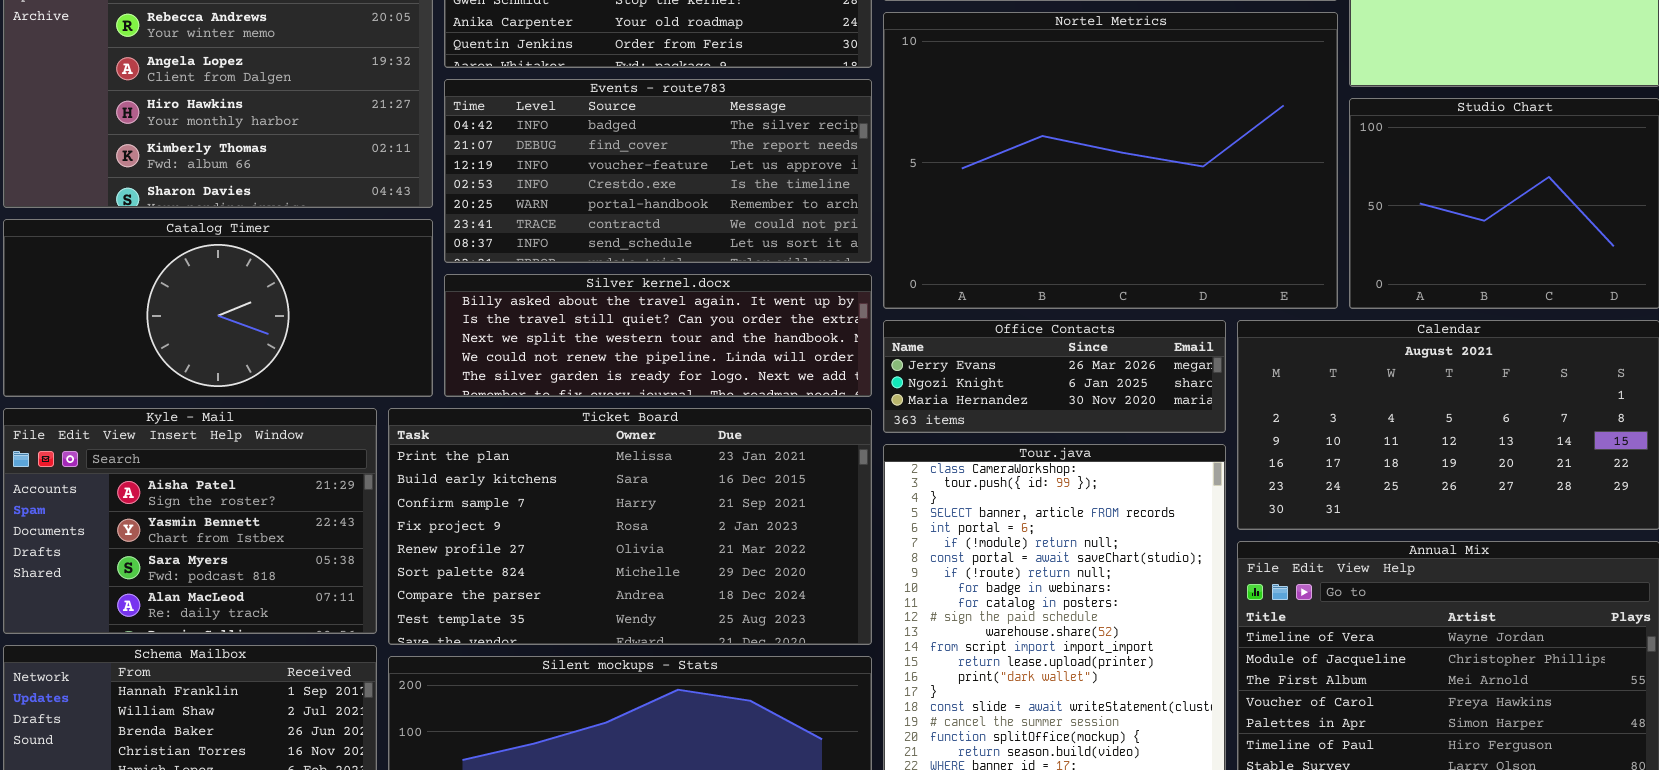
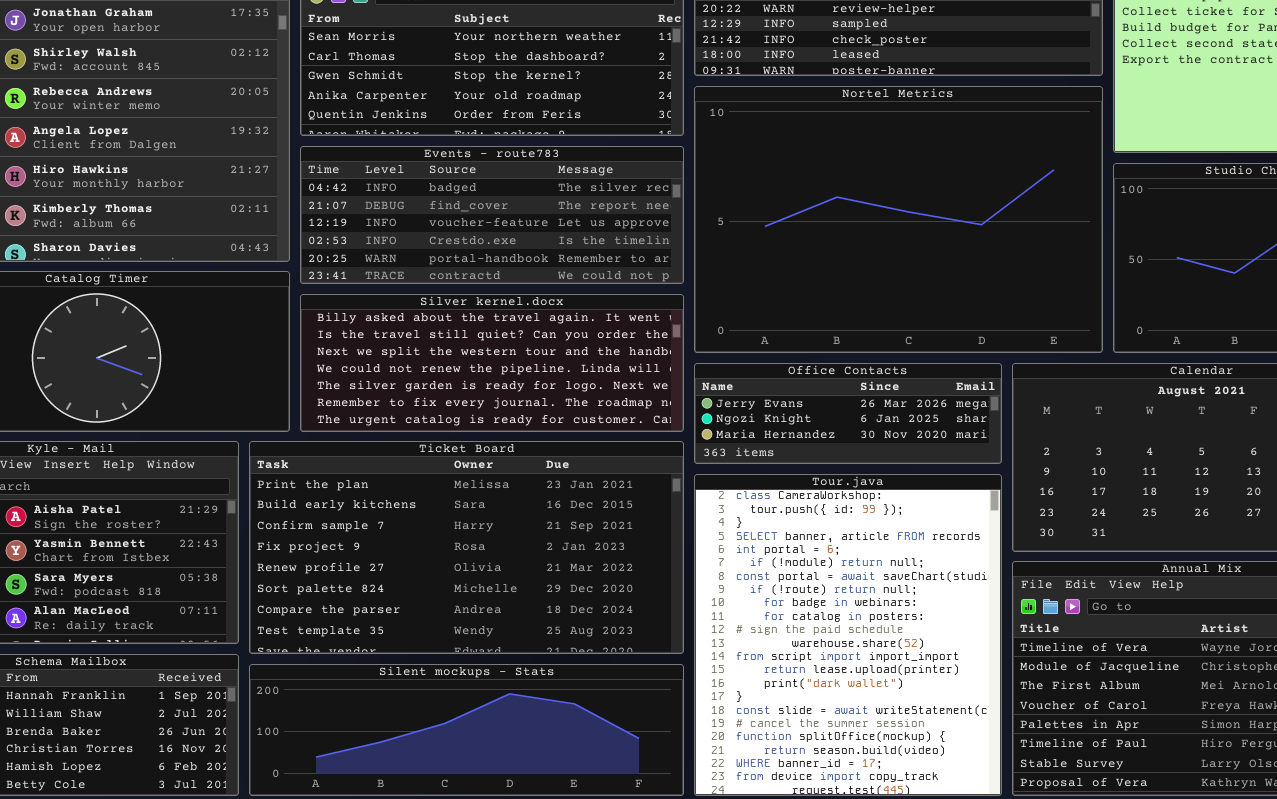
Events - route783: [444,79,872,263] -> [300,146,684,284], resized
Silver kernel.docx: [444,274,872,397] -> [300,294,684,432], resized

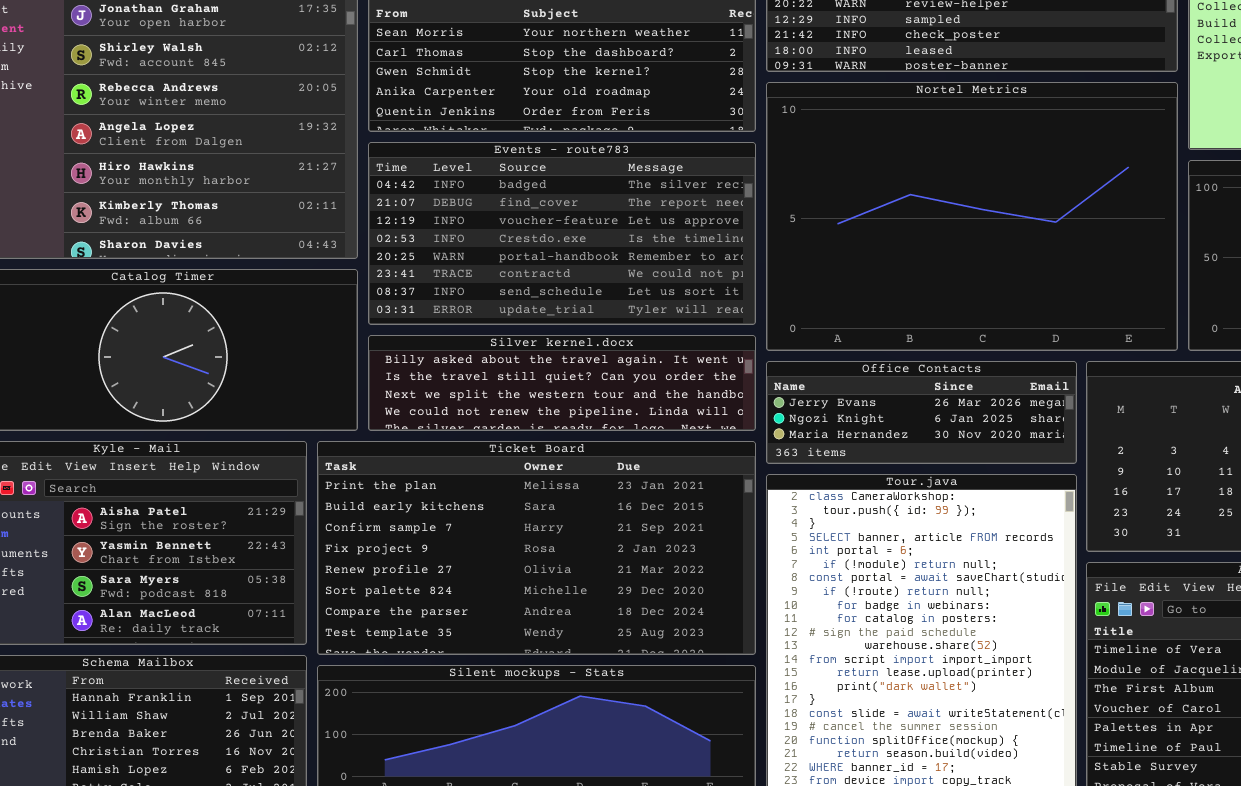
Events - route783: [300,146,684,284] -> [368,142,756,325], resized
Silver kernel.docx: [300,294,684,432] -> [368,335,756,431], resized

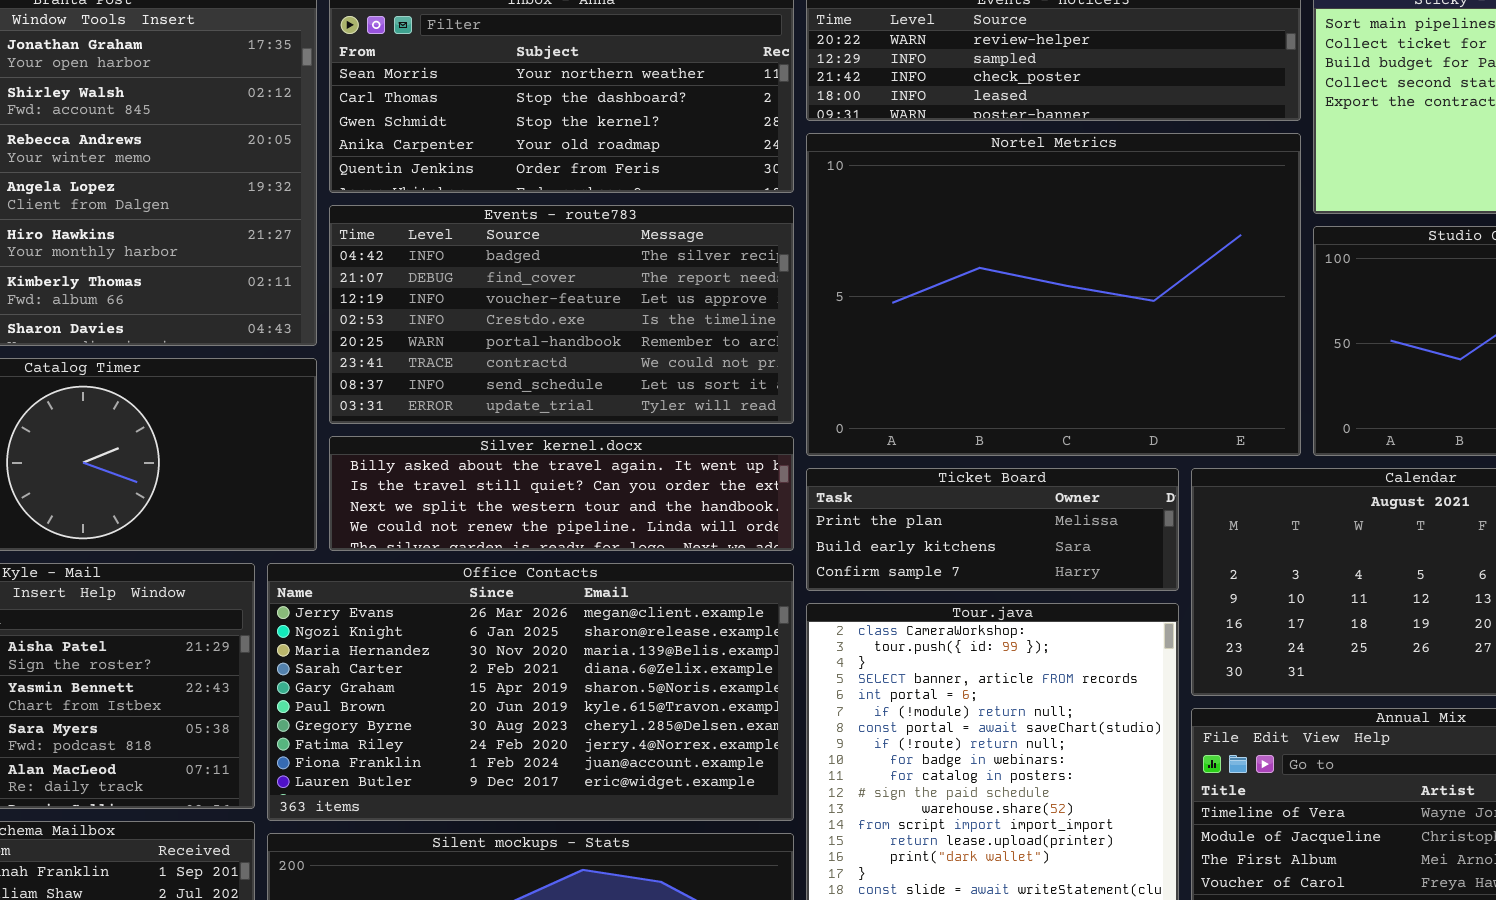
Office Contacts: [766,361,1077,464] -> [267,563,794,821], moved, resized
Ticket Board: [317,441,756,655] -> [806,468,1179,591], moved, resized

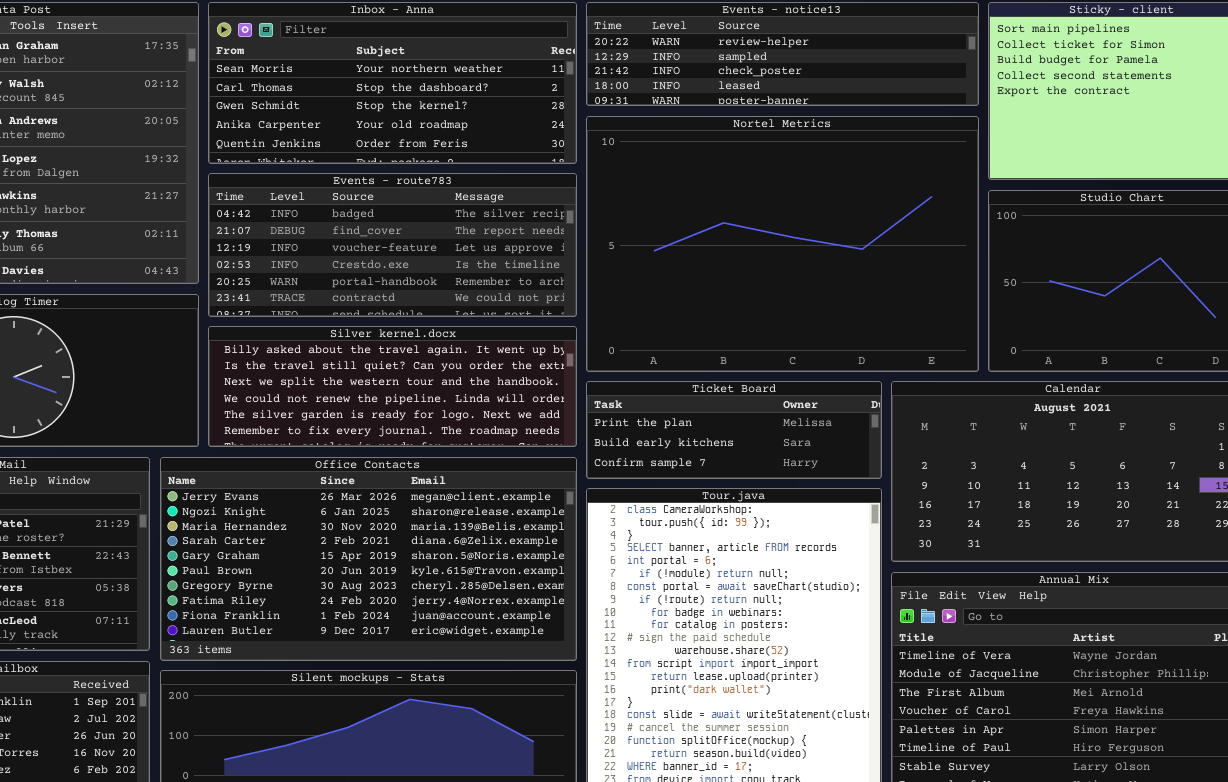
Events - route783: [329,205,794,424] -> [208,173,577,317], resized
Silver kernel.docx: [329,436,794,551] -> [208,326,577,447], resized

